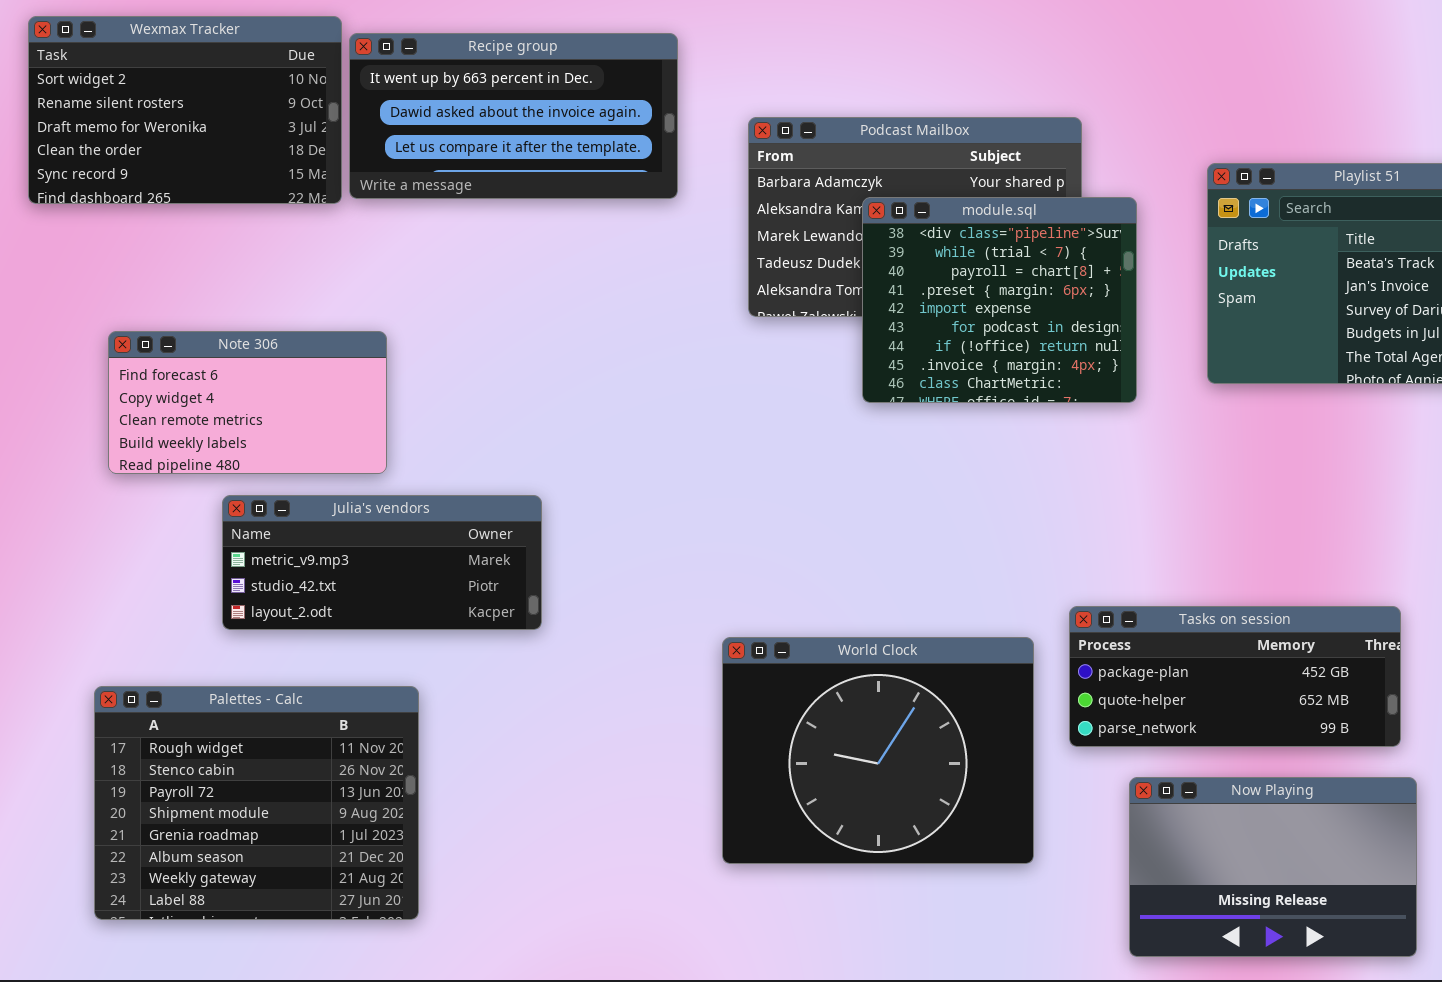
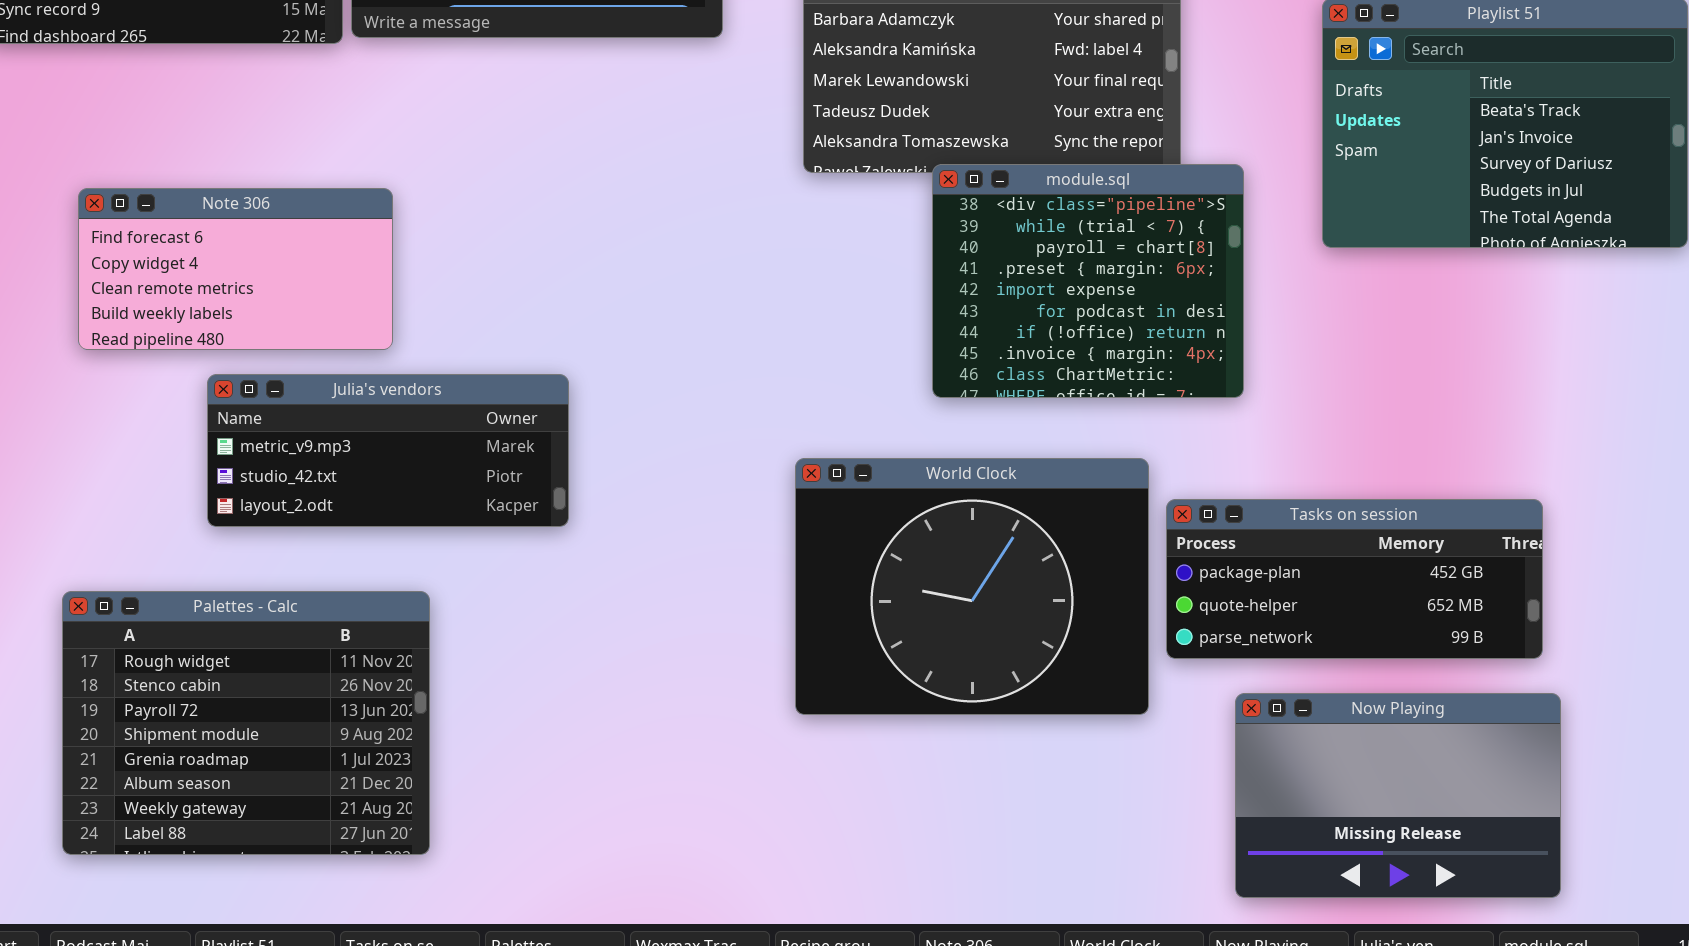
module.sql: [862,197,1137,403] -> [932,164,1244,398], moved
World Clock: [722,637,1034,864] -> [795,458,1149,715], moved

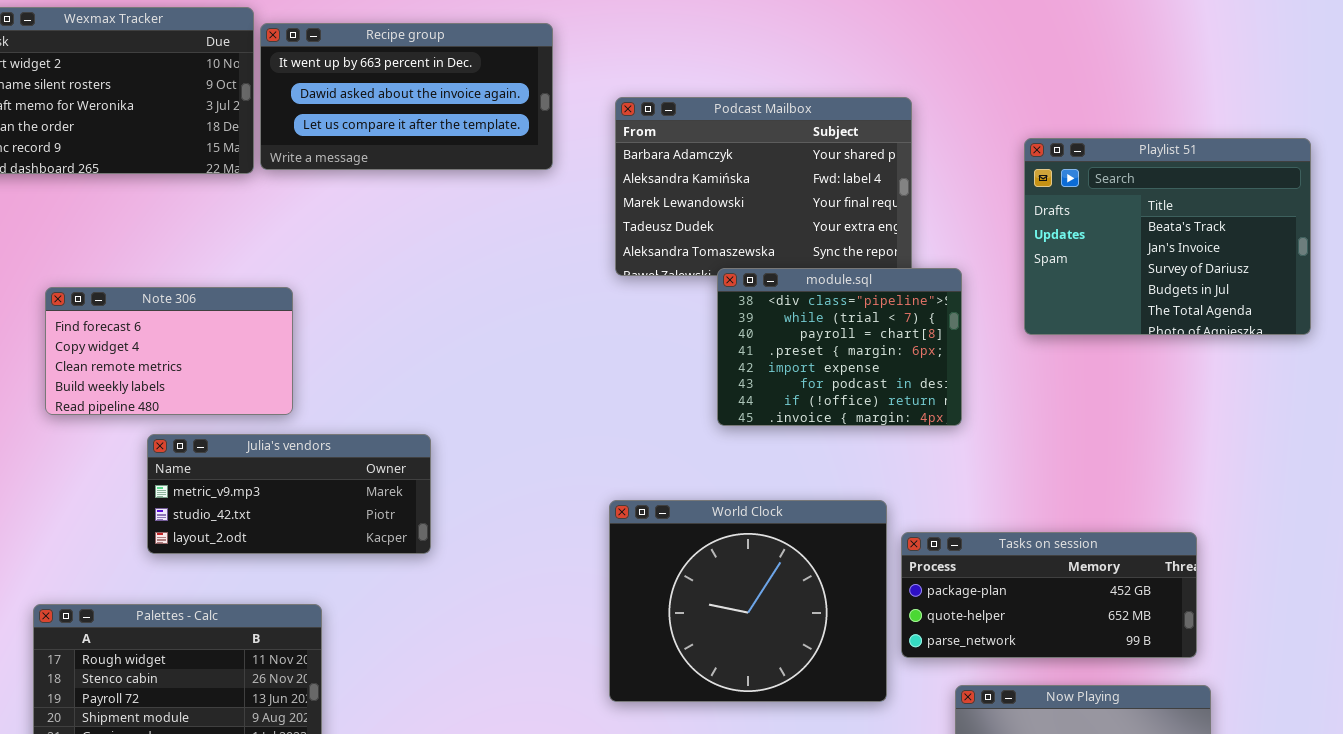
module.sql: [932,164,1244,398] -> [717,268,962,426], resized

